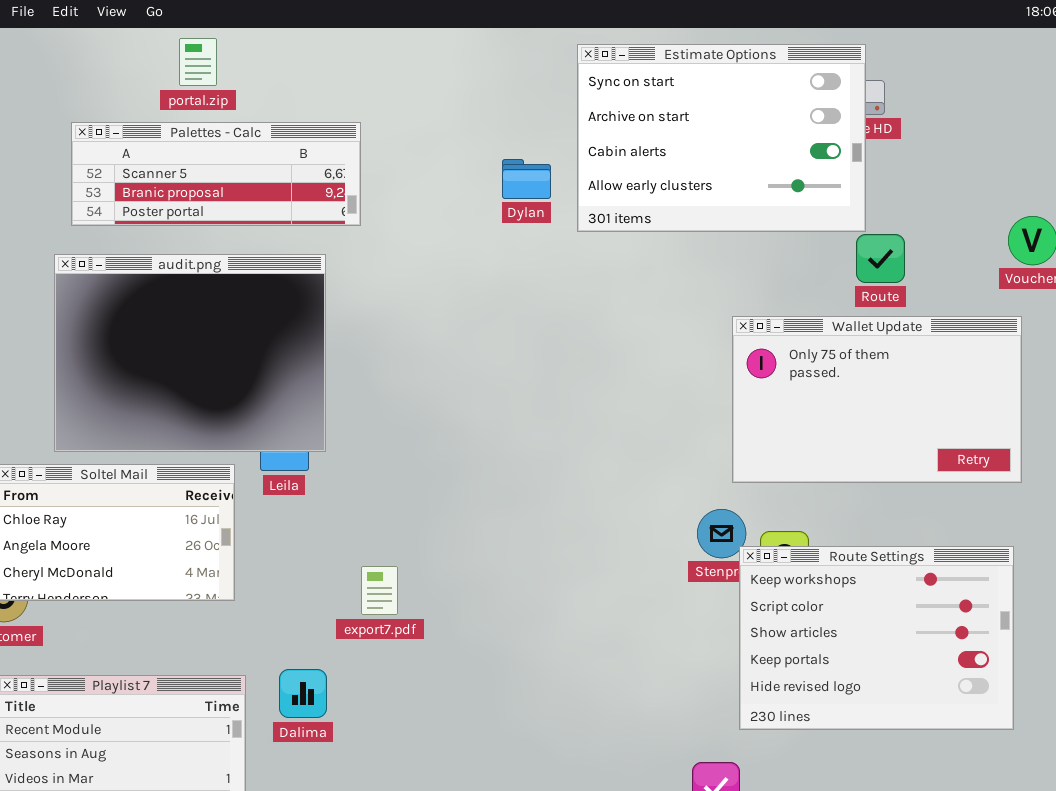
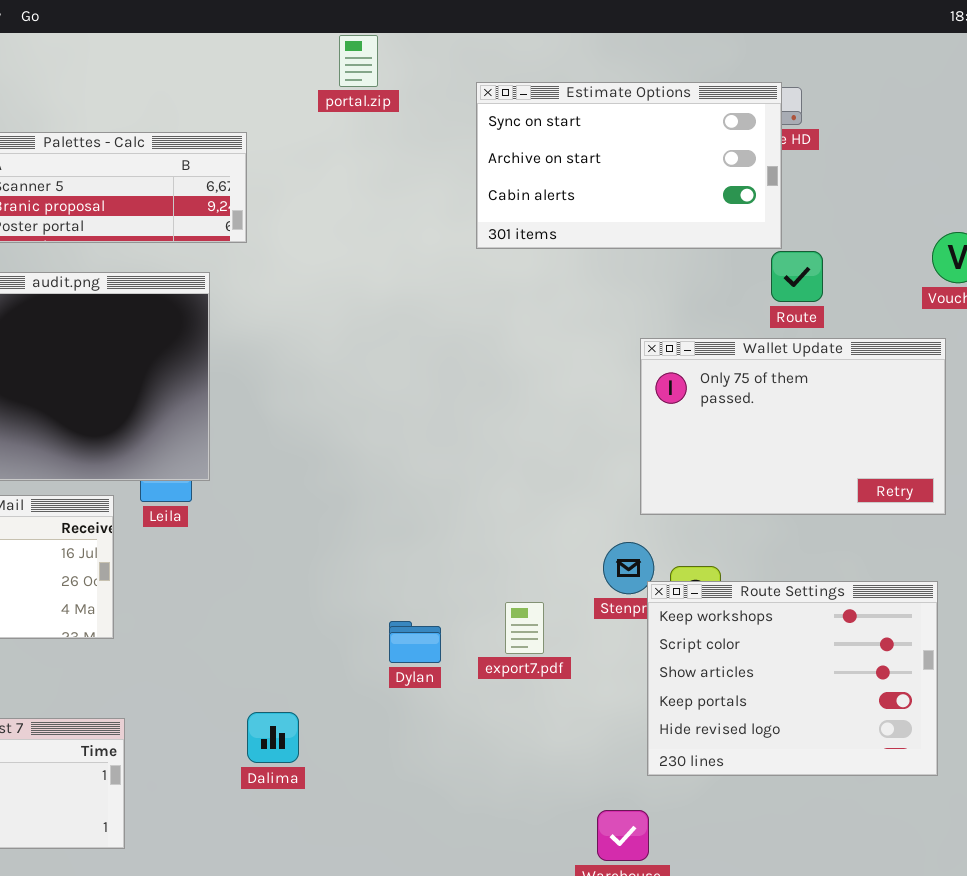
portal.zip: [179,38,217,86] -> [339,35,378,87], moved
Estimate Options: [577,44,866,232] -> [476,82,782,249], resized
Dylan: [502,159,551,199] -> [389,621,441,663], moved
export7.pdf: [361,566,398,615] -> [505,602,544,654], moved
Dalima: [279,669,327,718] -> [247,712,299,763], moved

